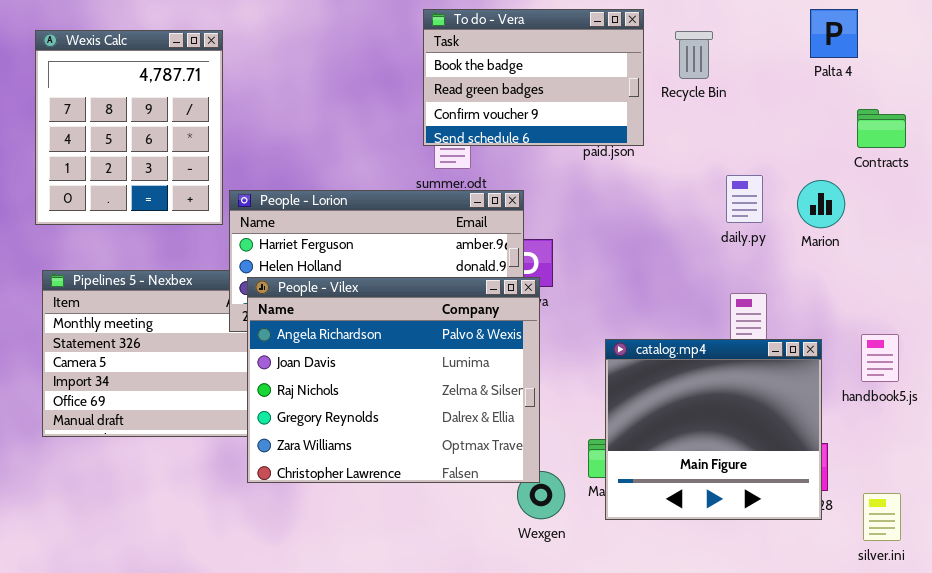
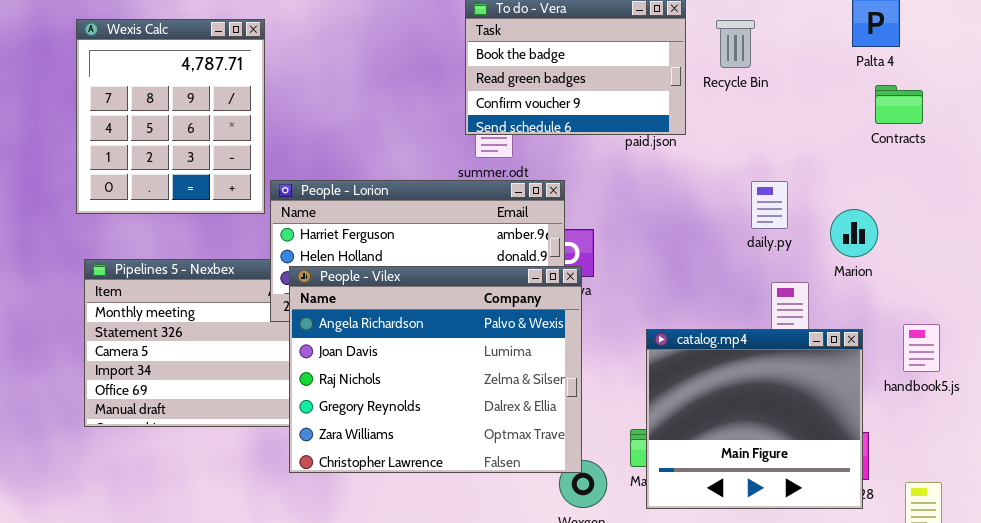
Contracts: [857,109,906,148] -> [875,85,923,124], moved
daily.py: [726,175,763,223] -> [751,181,788,229], moved
Marion: [797,180,845,228] -> [830,209,878,257], moved

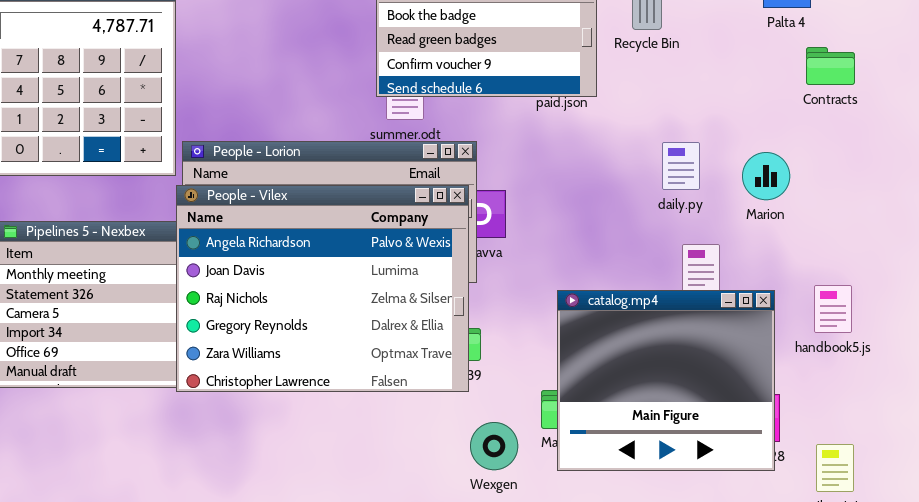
Contracts: [875,85,923,124] -> [806,47,855,85], moved
Marion: [830,209,878,257] -> [742,152,790,200], moved
People - Vilex: [289,266,582,473] -> [176,185,469,392], moved

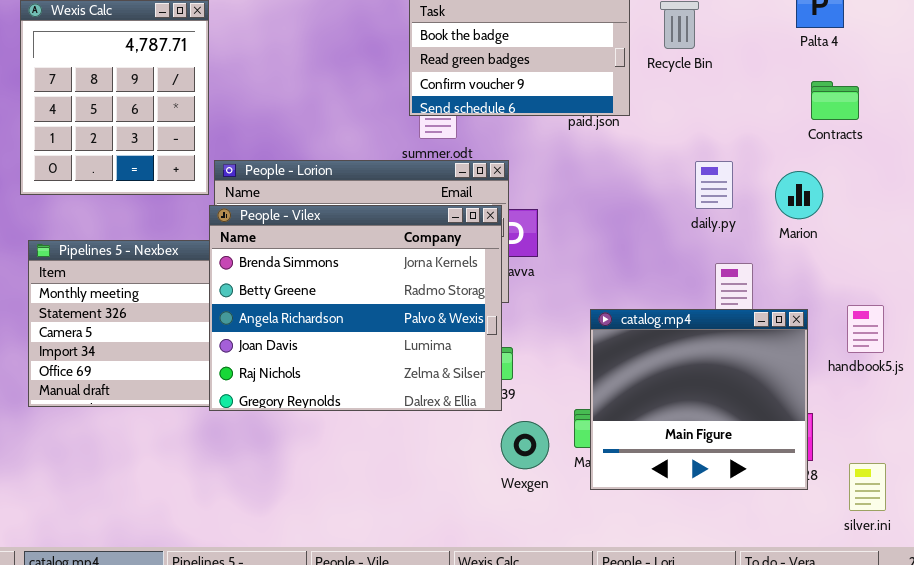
Contracts: [806,47,855,85] -> [811,81,859,120], moved
People - Vilex: [176,185,469,392] -> [209,205,502,411], scrolled up 2 rows
Wexgen: [470,422,518,470] -> [501,421,549,469], moved

